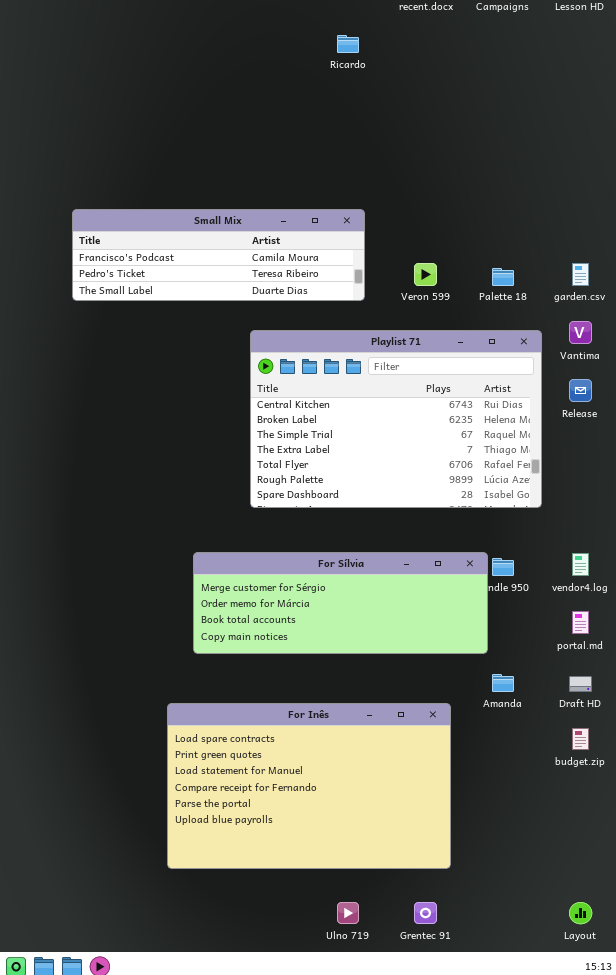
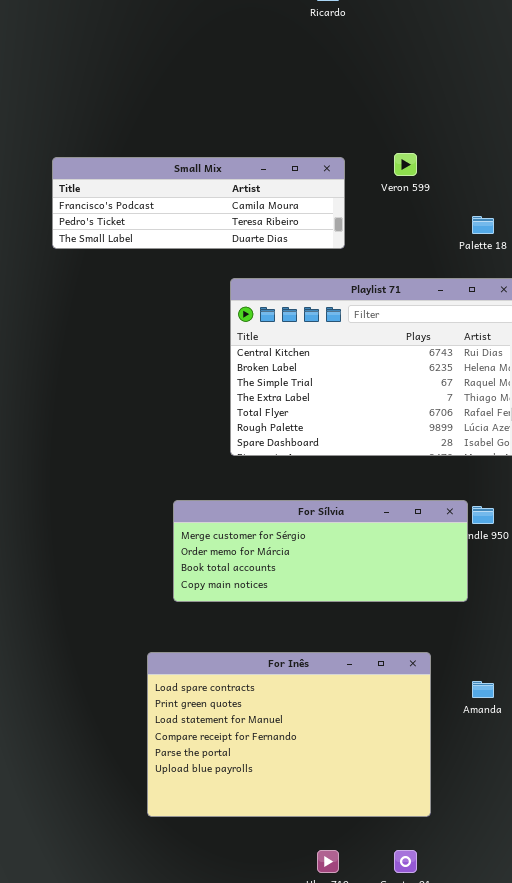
Veron 599: [414,263,437,286] -> [394,153,417,176], moved
Amanda: [492,674,514,692] -> [472,681,494,698], moved

